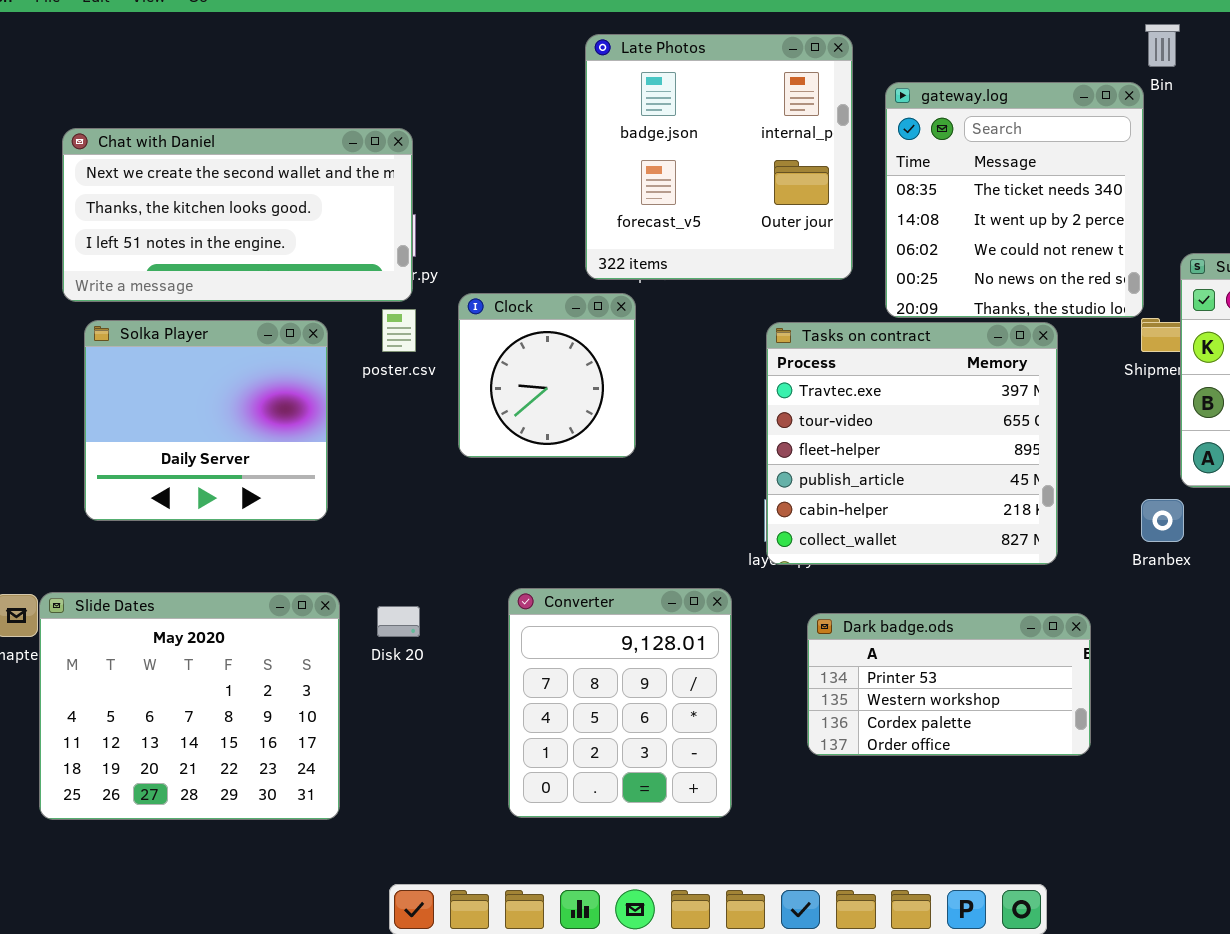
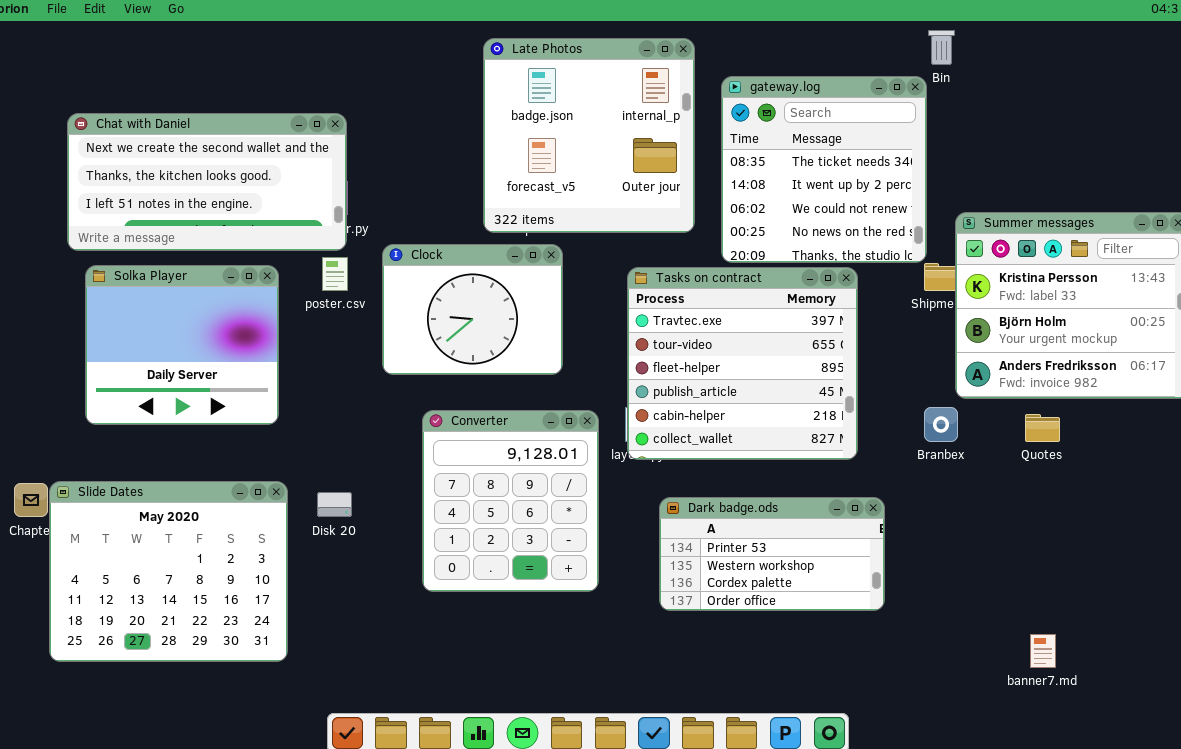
Clock: [458,293,636,458] -> [382,244,563,375], resized
Converter: [508,588,732,818] -> [422,410,599,592], moved

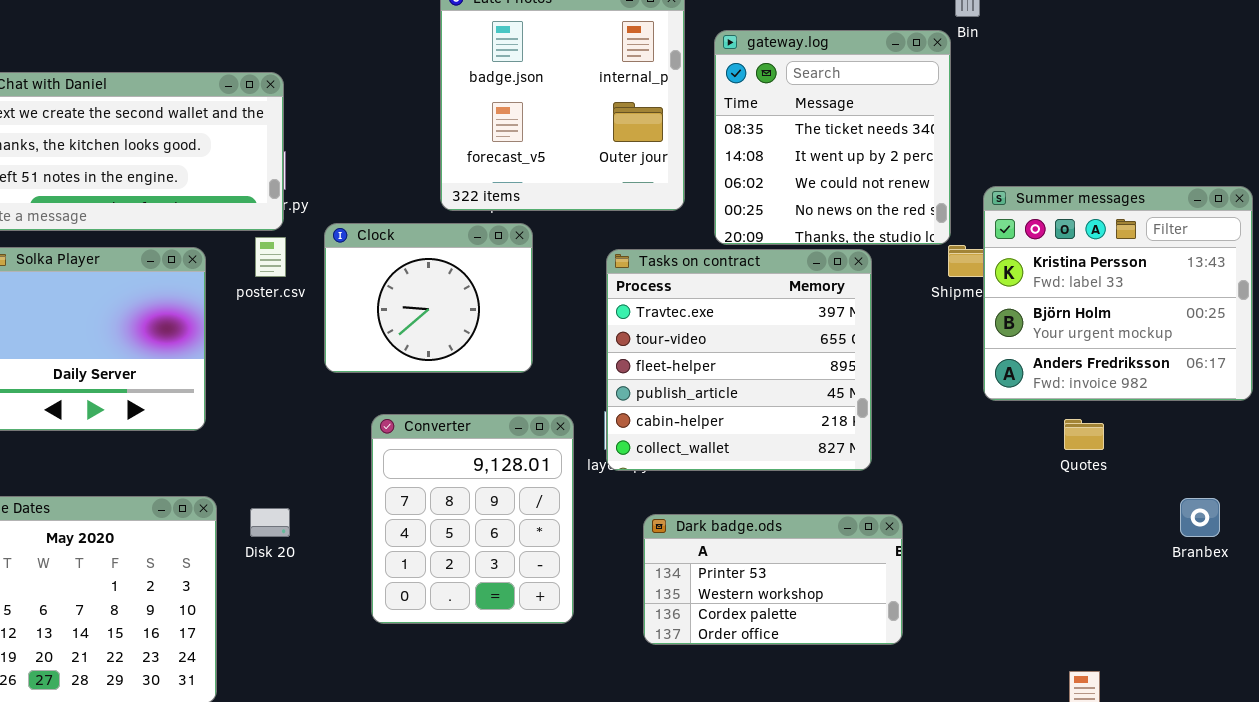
Branbex: [924,407,958,442] -> [1180,498,1220,537], moved

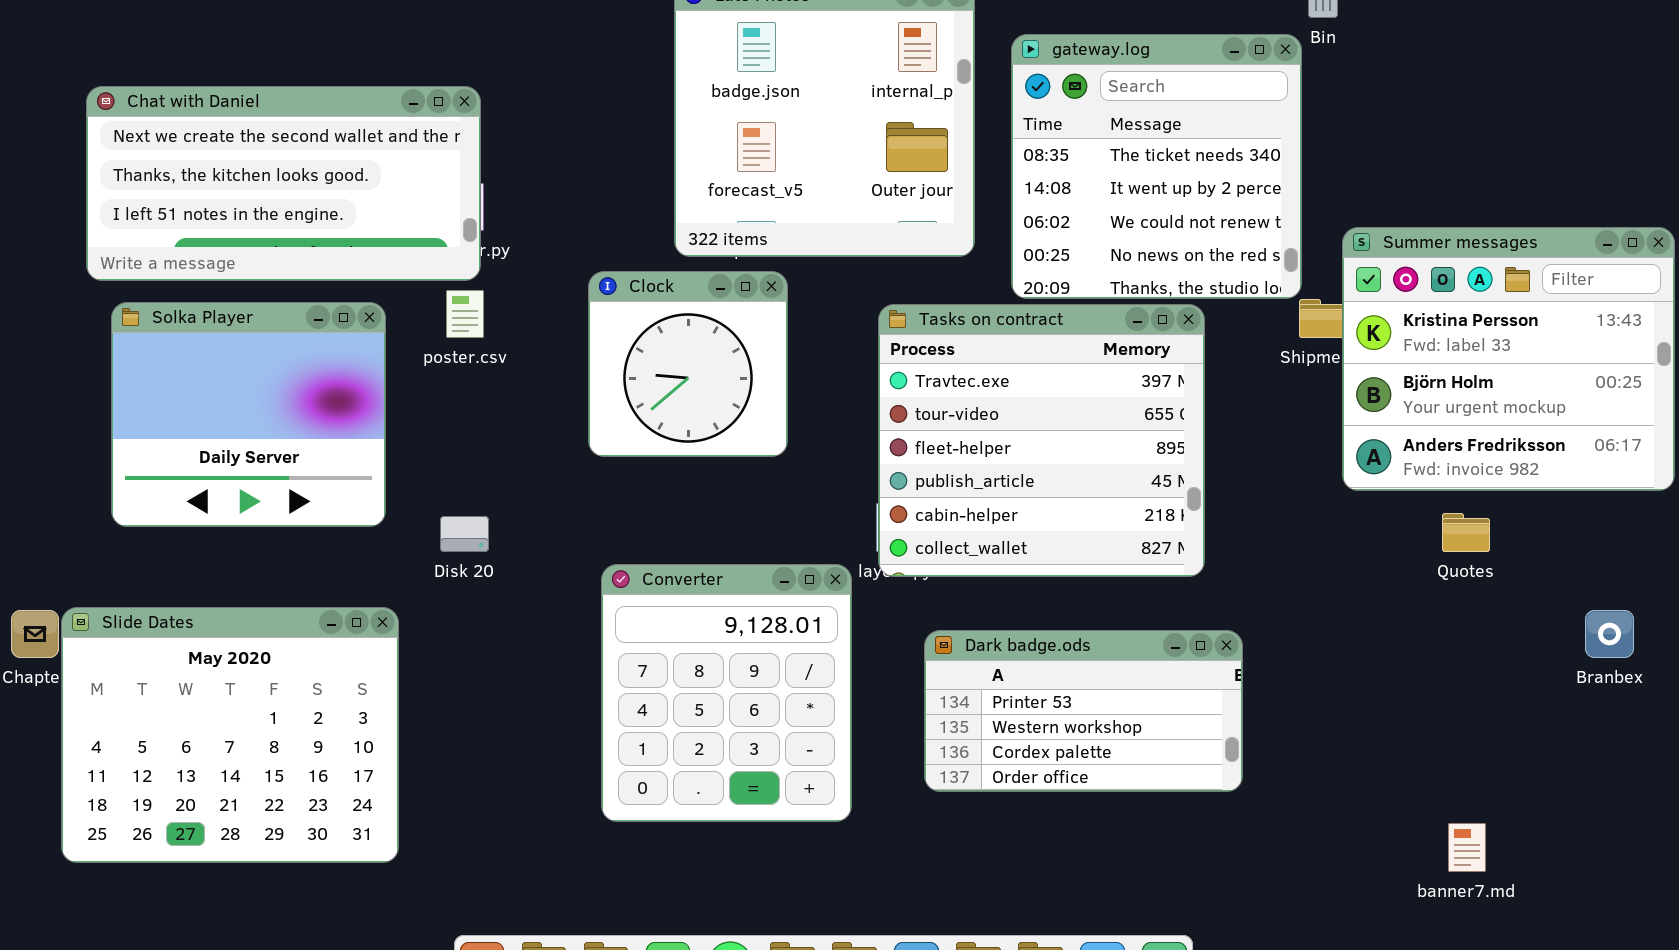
Clock: [324,223,533,373] -> [588,271,788,457], resized
Converter: [371,414,574,624] -> [601,564,852,822], moved
Disk 20: [250,508,290,537] -> [440,516,489,552], moved

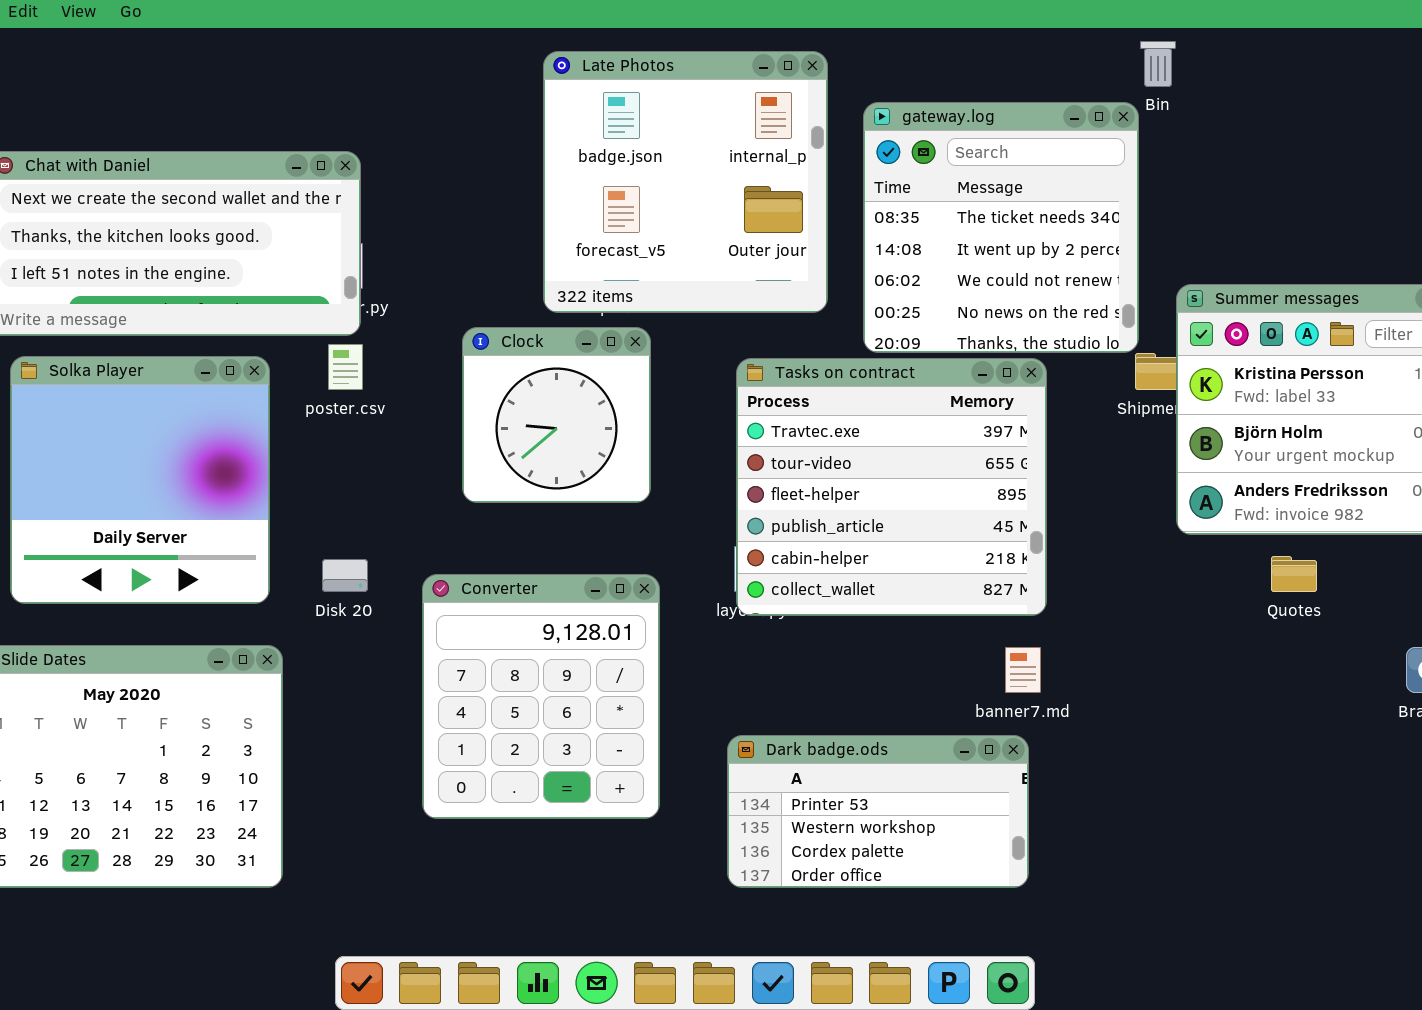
Solka Player: [111,302,386,527] -> [10,356,270,604], resized
Converter: [601,564,852,822] -> [422,574,660,819], moved
Dark badge.ods: [924,630,1243,792] -> [727,735,1029,888], moved
banner7.md: [1448,823,1486,872] -> [1005,647,1041,693], moved

